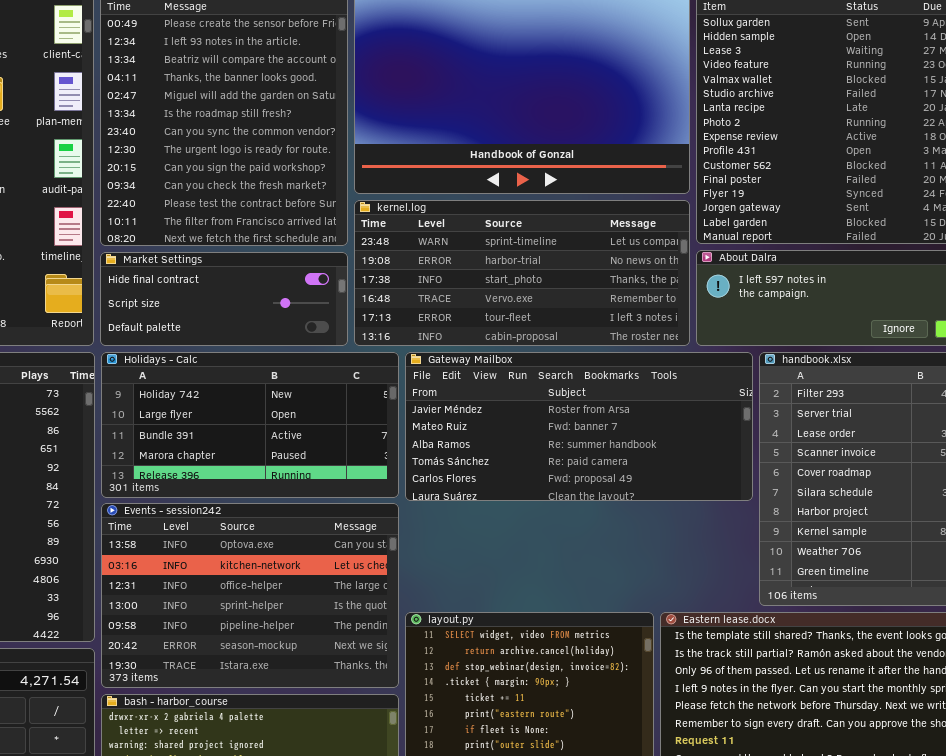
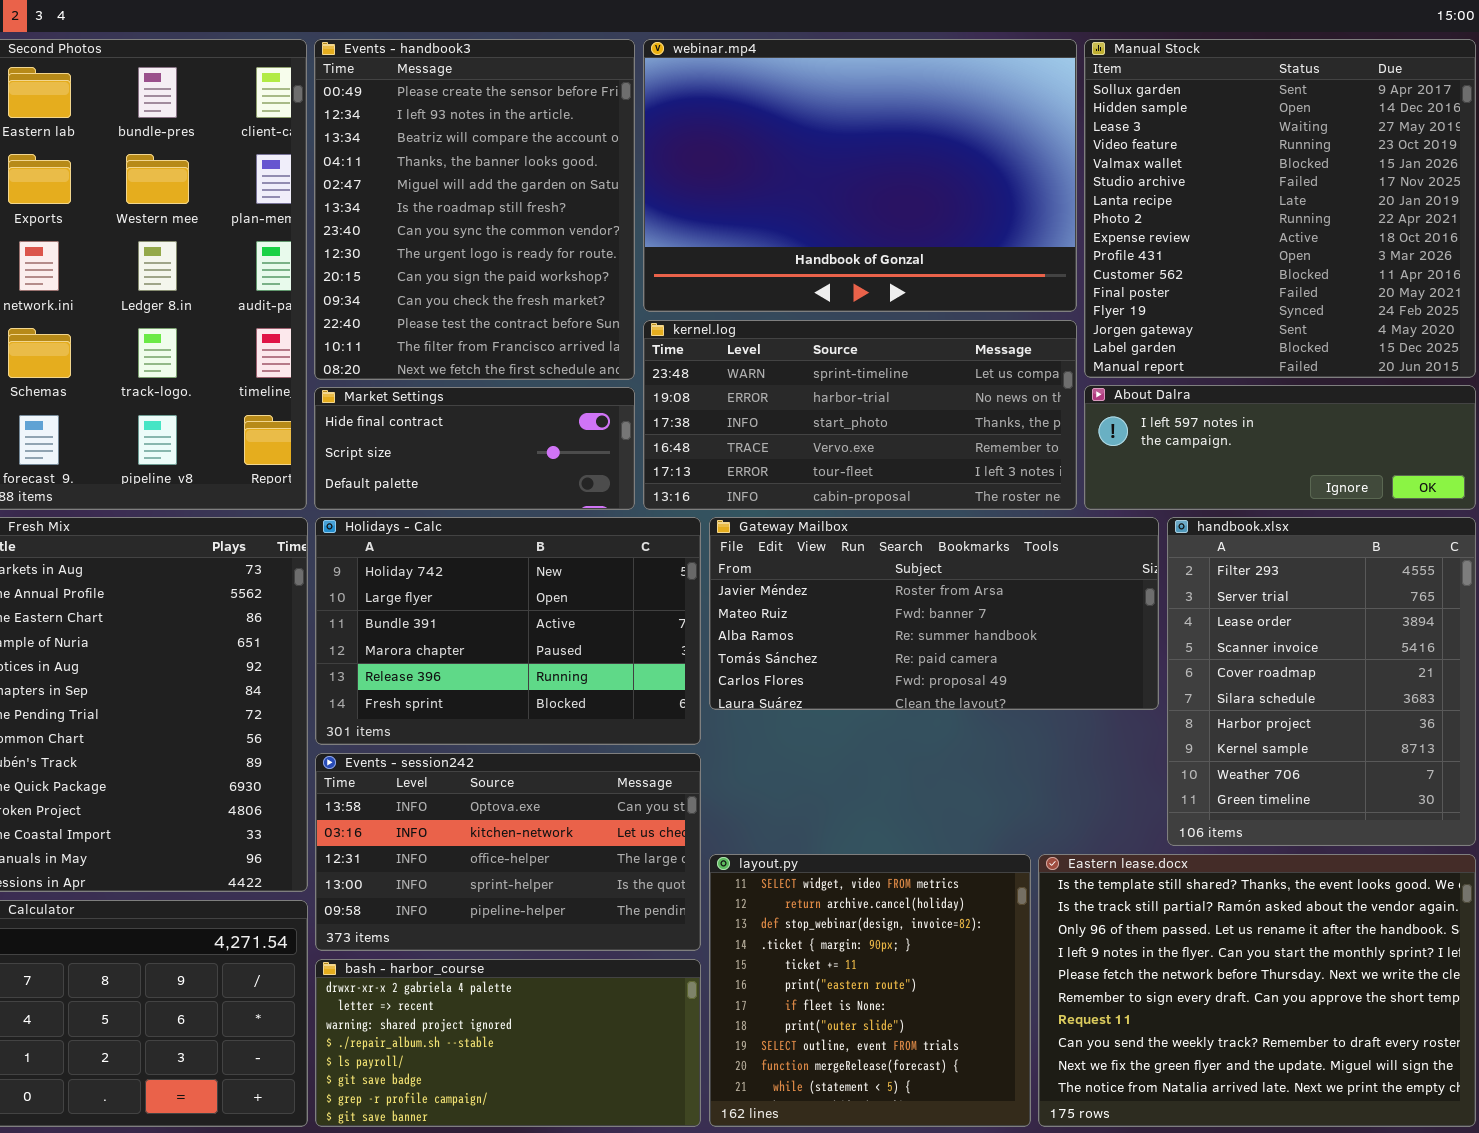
Holidays - Calc: [101,352,399,498] -> [315,517,701,745], resized
Events - session242: [101,503,399,688] -> [315,753,701,951], resized

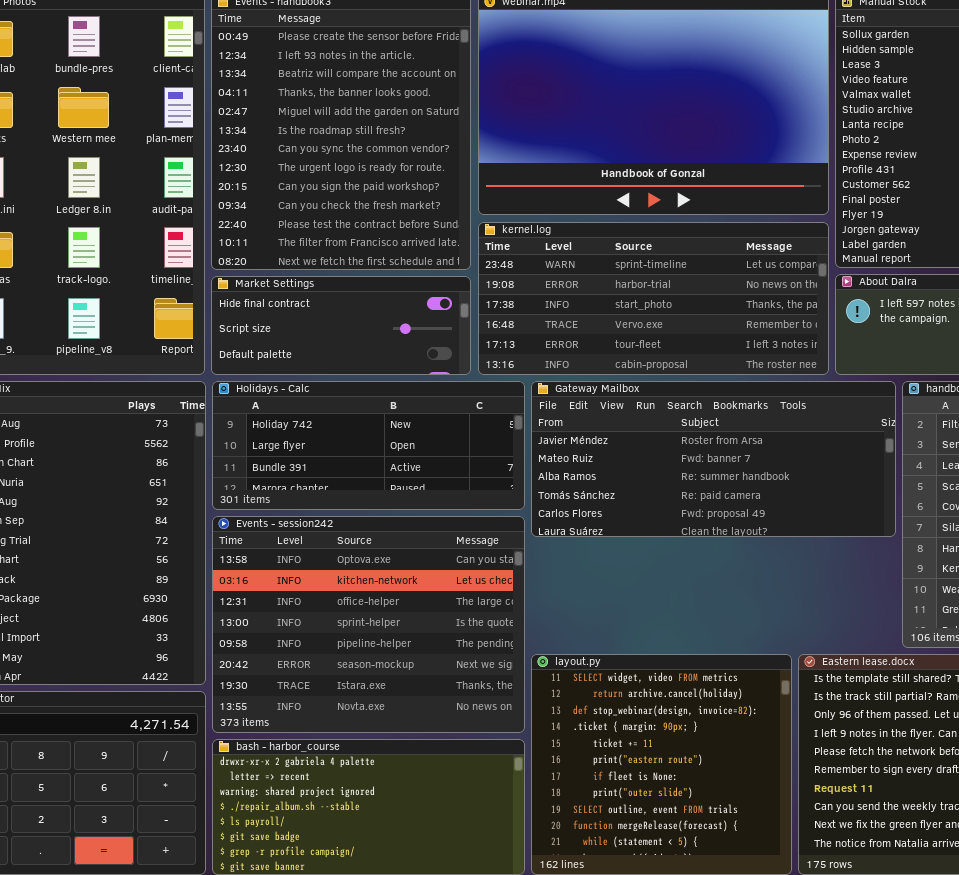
Holidays - Calc: [315,517,701,745] -> [212,381,525,510], resized
Events - session242: [315,753,701,951] -> [212,516,525,733], resized

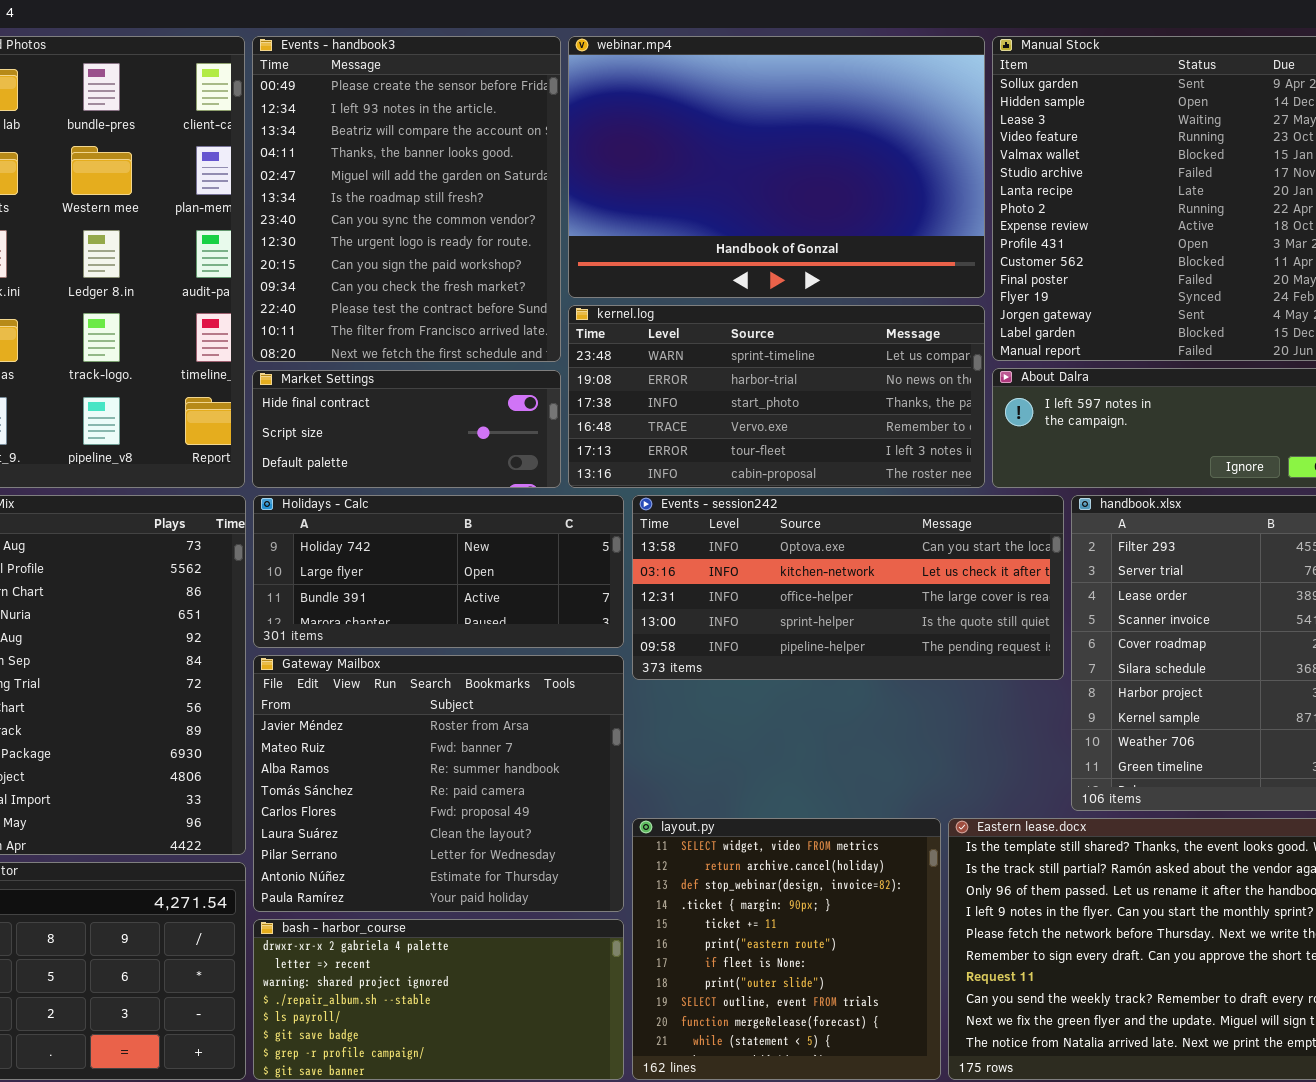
Gateway Mailbox: [531,381,896,537] -> [253,655,624,912], moved, resized
Events - session242: [212,516,525,733] -> [632,495,1064,680], moved, resized

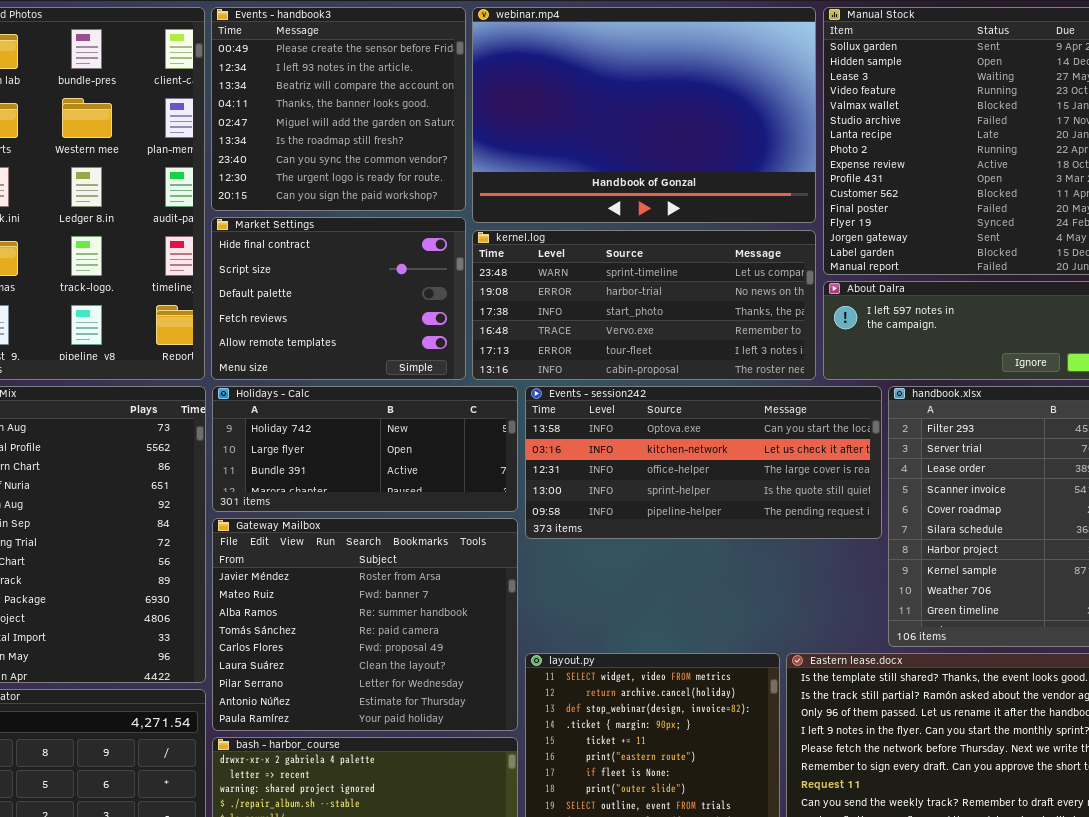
Events - handbook3: [252,36,561,362] -> [211,7,466,211], resized
Market Settings: [252,370,561,488] -> [211,217,466,380], resized

